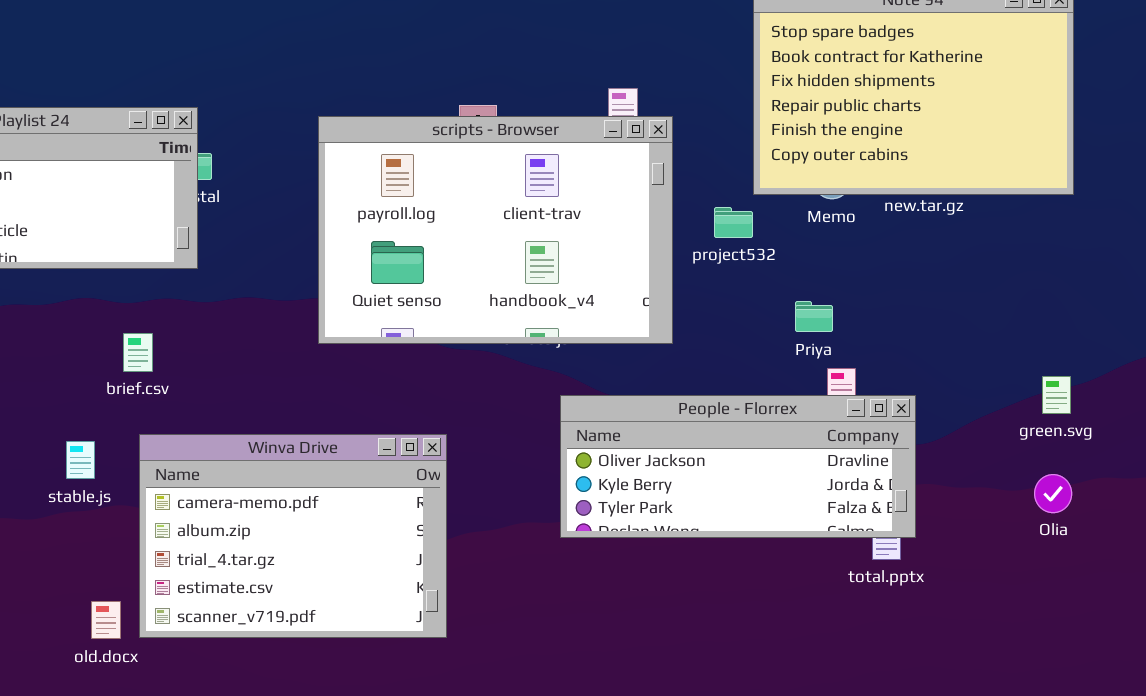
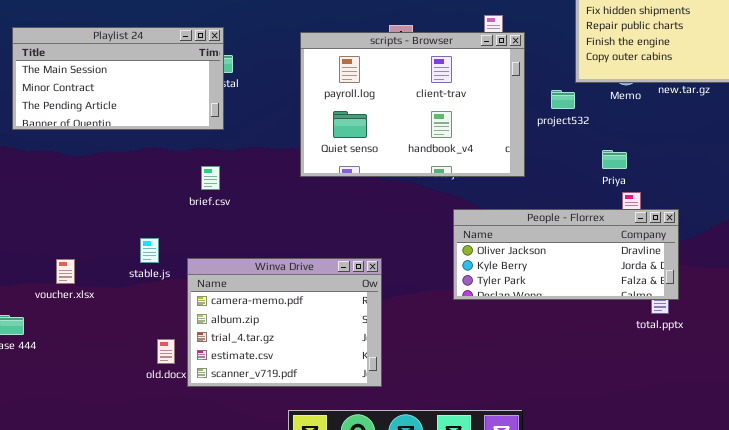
brief.csv: [123,333,153,372] -> [201,166,220,190], moved
Winva Drive: [139,434,447,638] -> [187,258,382,387], moved

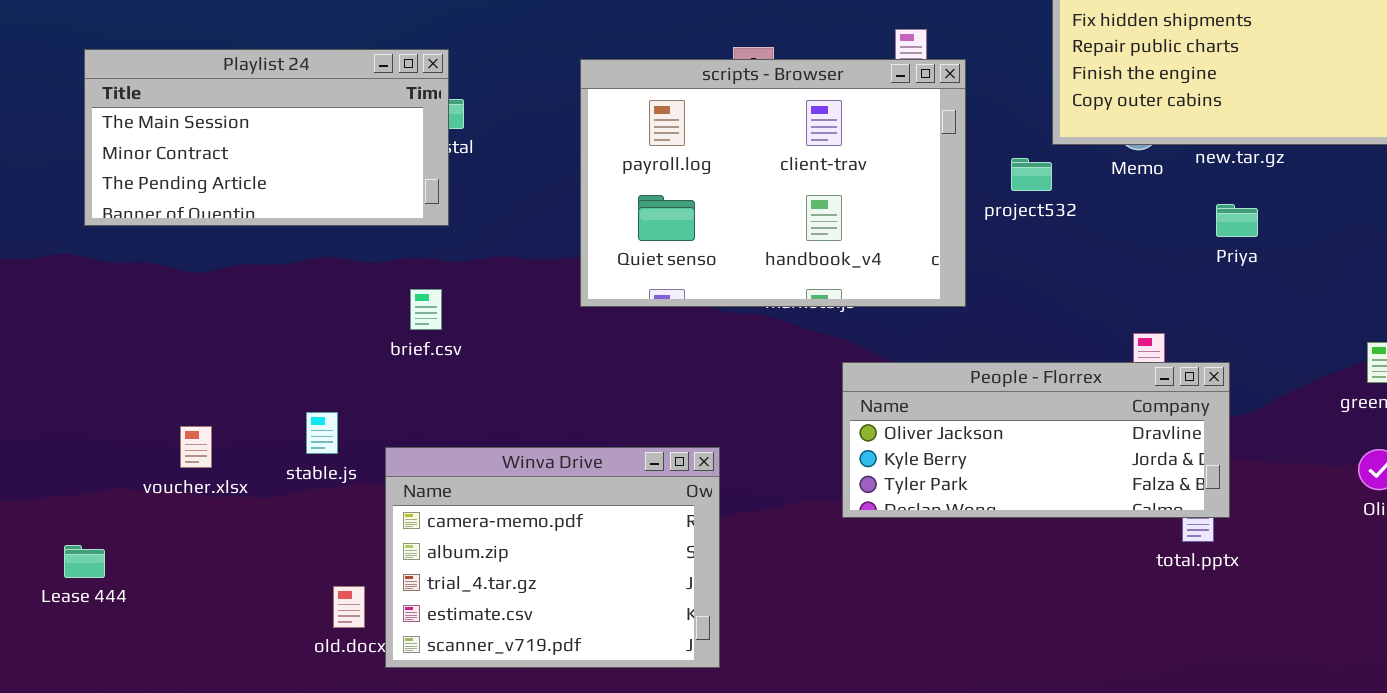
Priya: [602,150,627,169] -> [1216,204,1258,237], moved
voucher.xlsx: [56,259,75,284] -> [180,426,212,468], moved

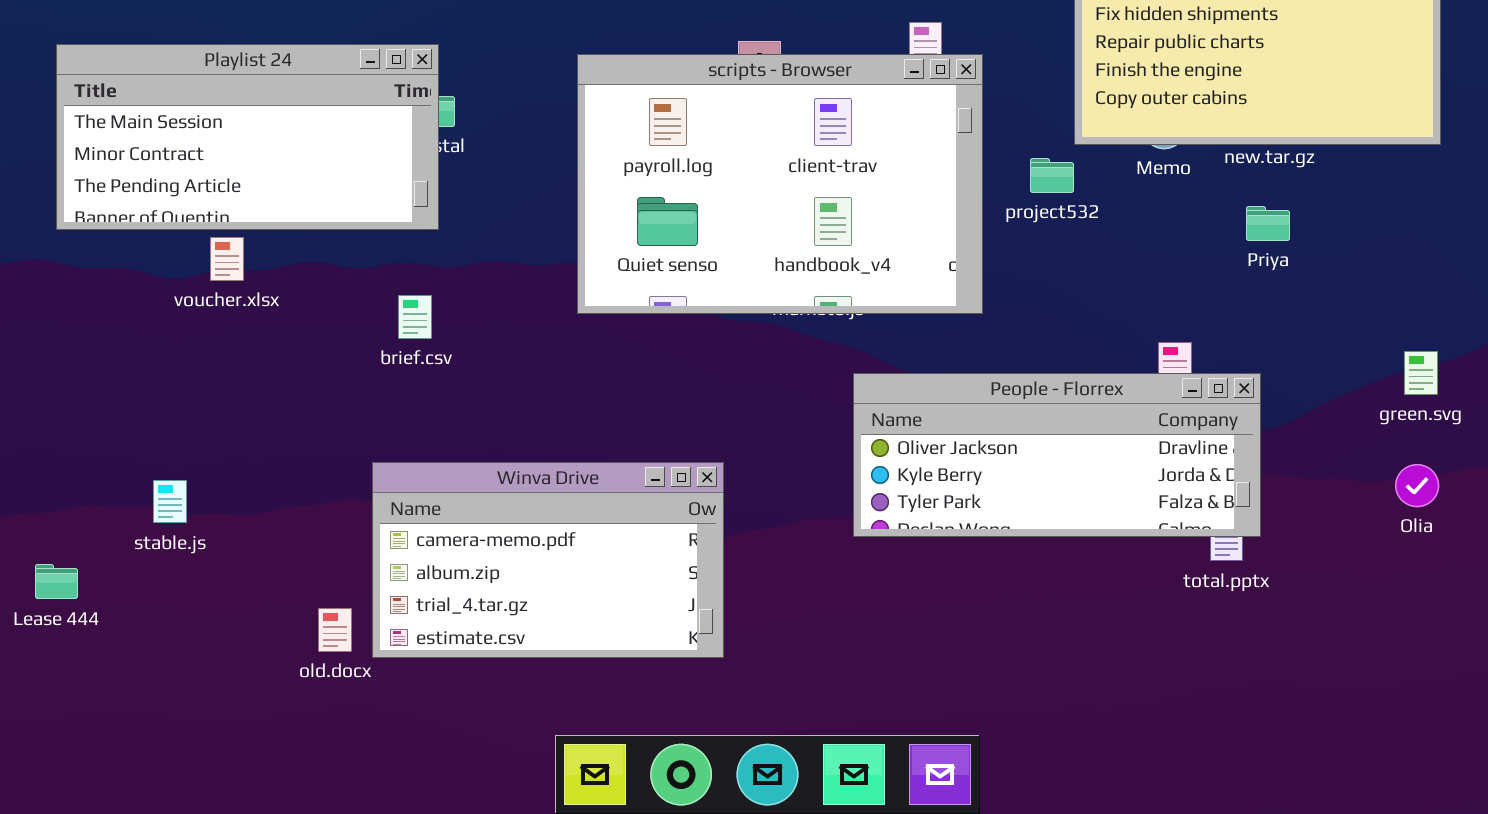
stable.js: [306,412,338,454] -> [153,480,187,523], moved
voucher.xlsx: [180,426,212,468] -> [210,237,244,281], moved
Winva Drive: [385,447,720,668] -> [372,462,724,658], resized

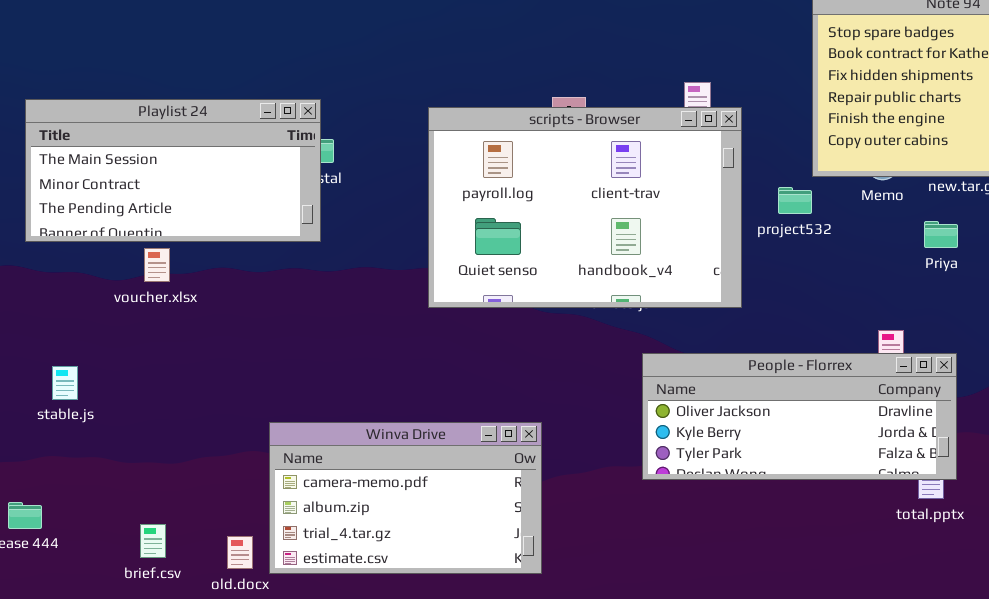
Priya: [1246,206,1290,241] -> [924,221,958,248], moved
brief.csv: [398,295,432,339] -> [140,524,166,558], moved
stable.js: [153,480,187,523] -> [52,366,78,400], moved

